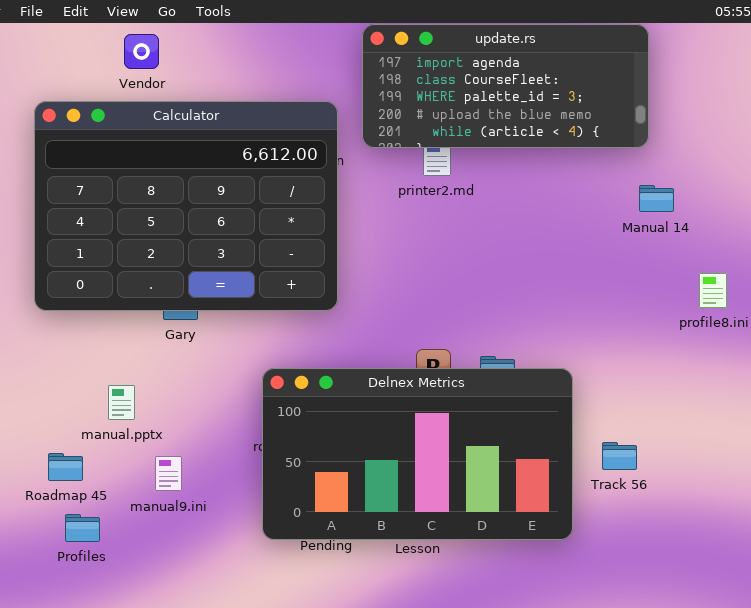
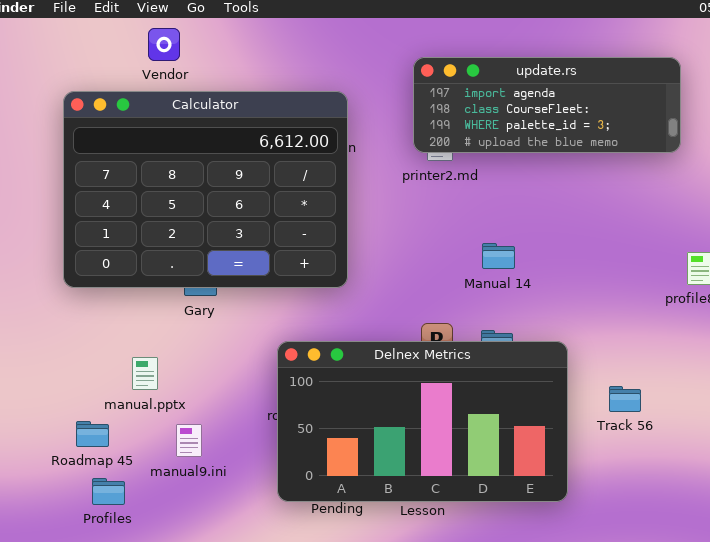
update.rs: [362,24,649,148] -> [413,57,681,153], moved, resized
Manual 14: [639,185,674,212] -> [482,243,515,269], moved
Track 56: [602,442,637,470] -> [609,386,641,412], moved

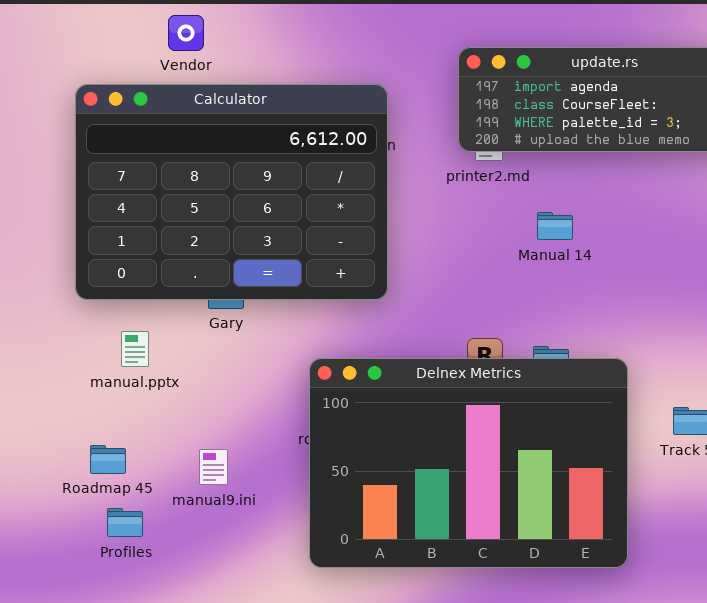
Manual 14: [482,243,515,269] -> [537,212,573,240], moved
Delnex Metrics: [277,341,568,502] -> [309,358,628,568], resized
manual.pptx: [132,357,158,390] -> [121,331,149,367], moved

